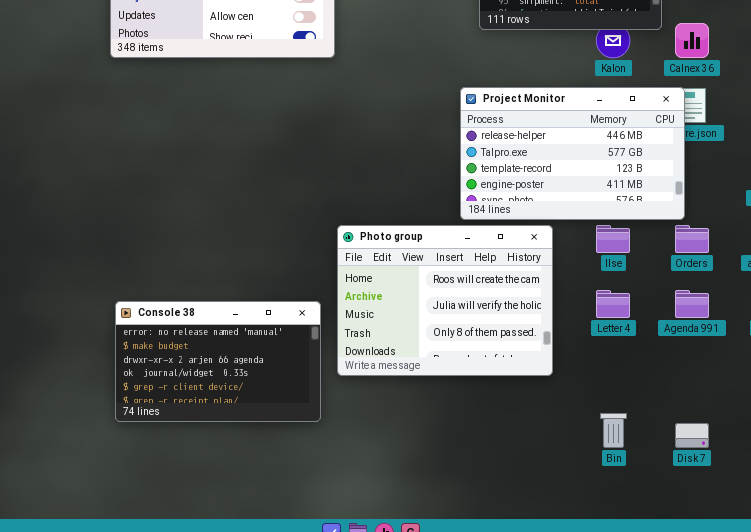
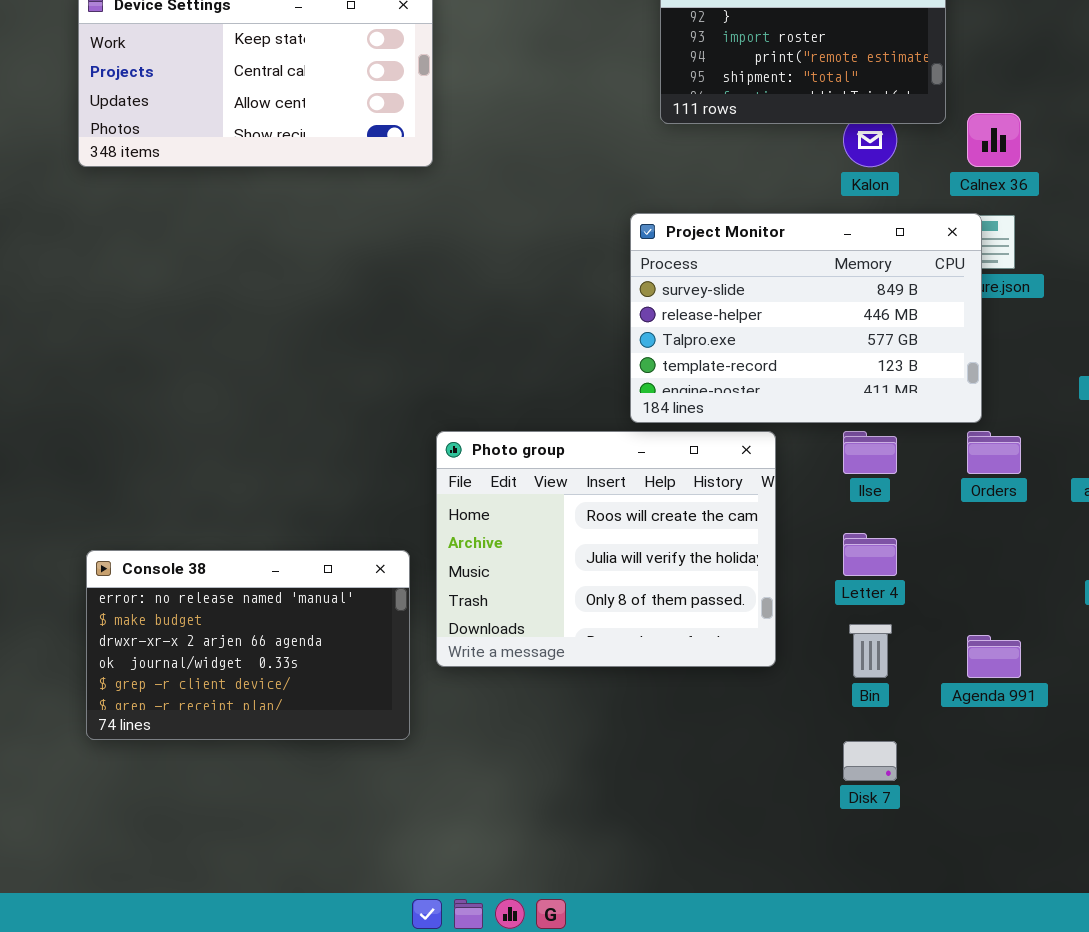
Project Monitor: [460,87,685,220] -> [630,213,982,423], scrolled up 1 row
Agenda 991: [675,290,709,318] -> [967,635,1021,678], moved
Bin: [600,413,627,448] -> [849,624,892,678], moved
Disk 7: [675,423,709,448] -> [843,741,897,781], moved

